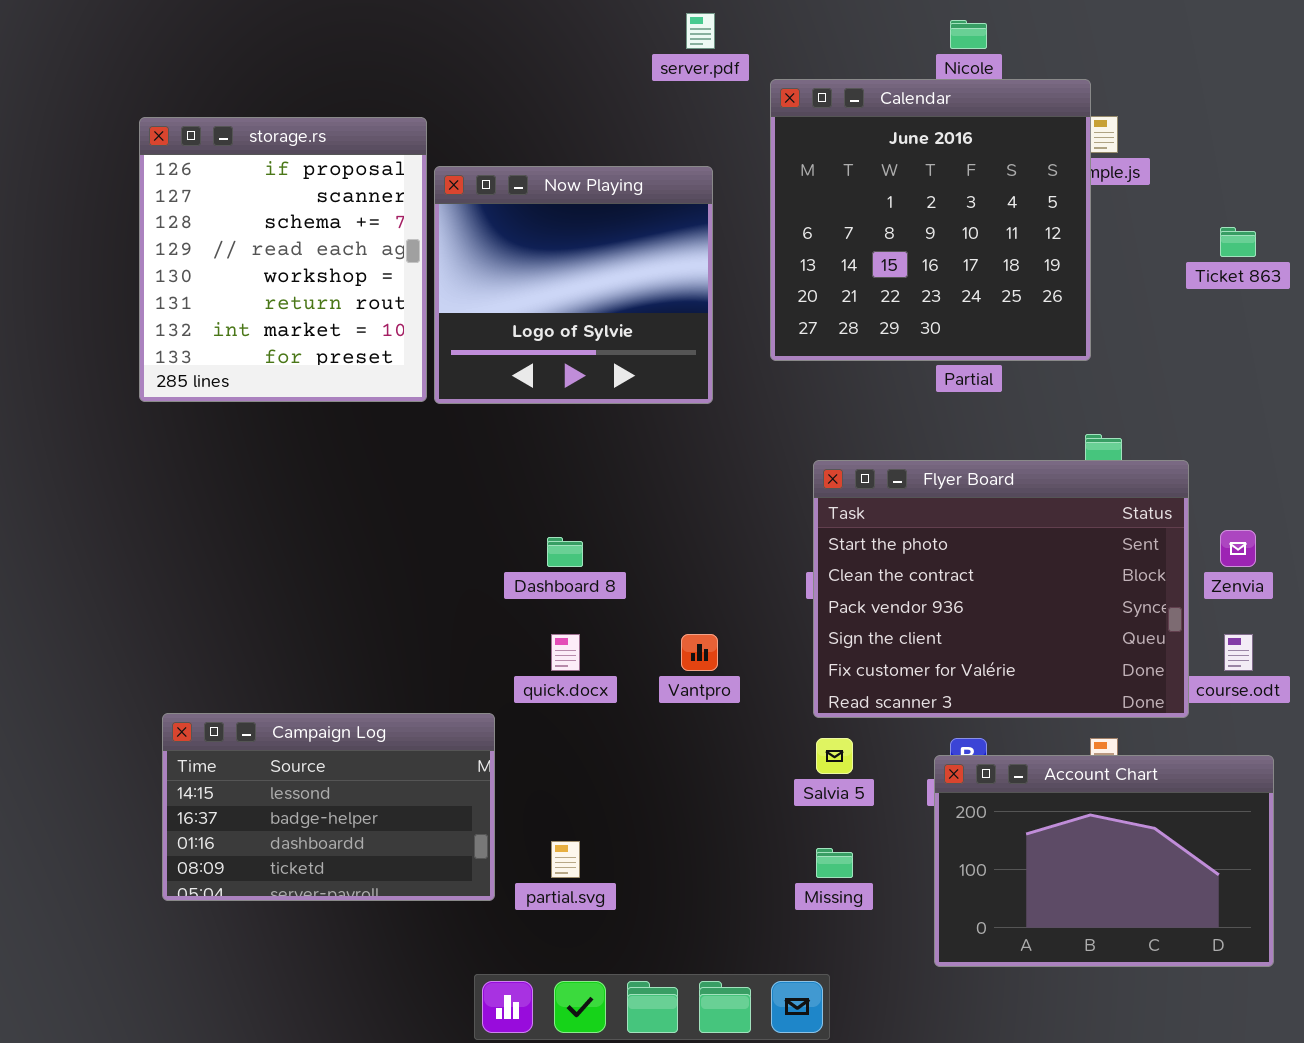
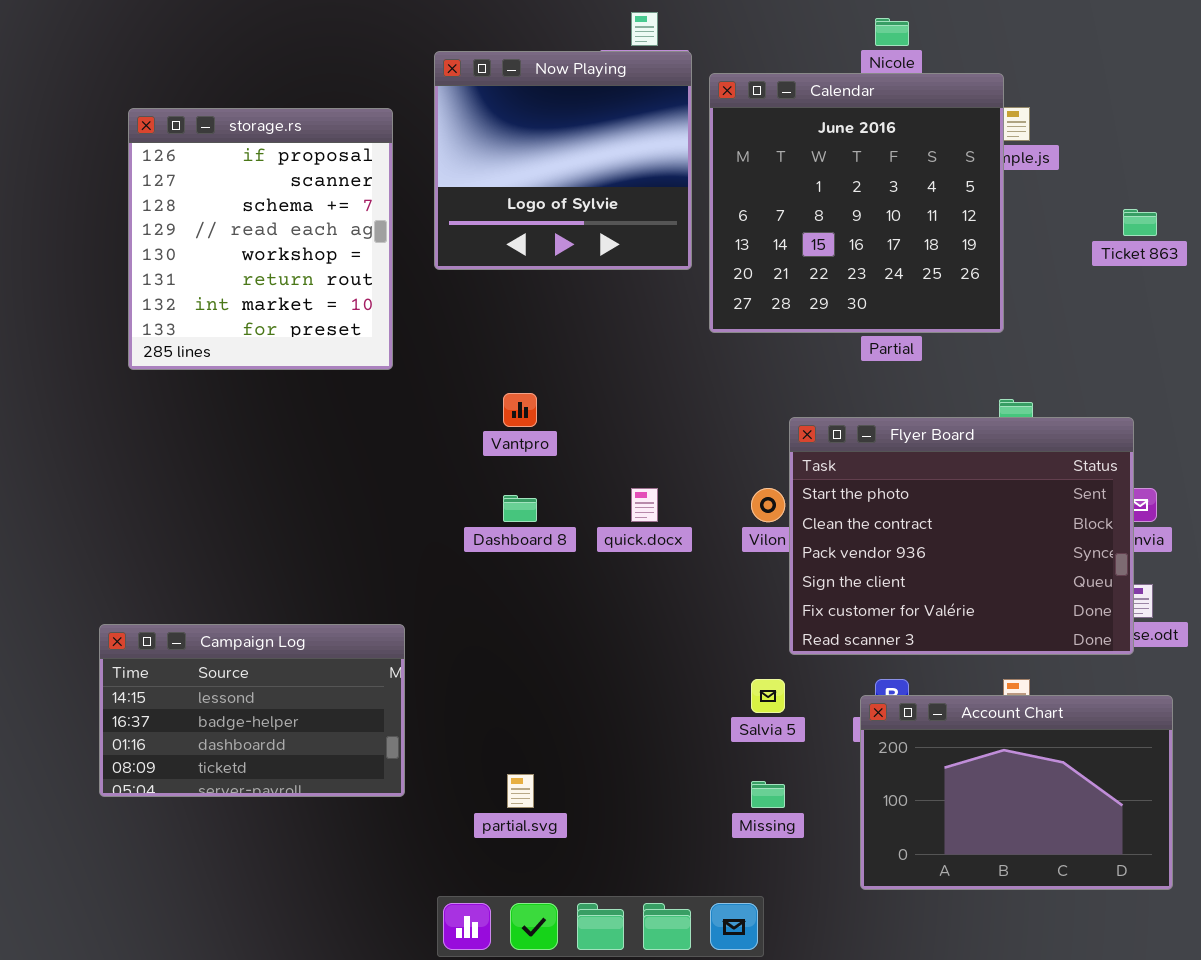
Now Playing: [434,166,713,404] -> [434,51,692,270], moved
Flyer Board: [813,460,1189,718] -> [789,417,1134,655], moved
quick.docx: [551,634,580,671] -> [631,488,658,522], moved
Vantpro: [681,634,718,671] -> [503,393,537,427], moved
Campaign Log: [162,713,495,901] -> [99,624,405,797], moved

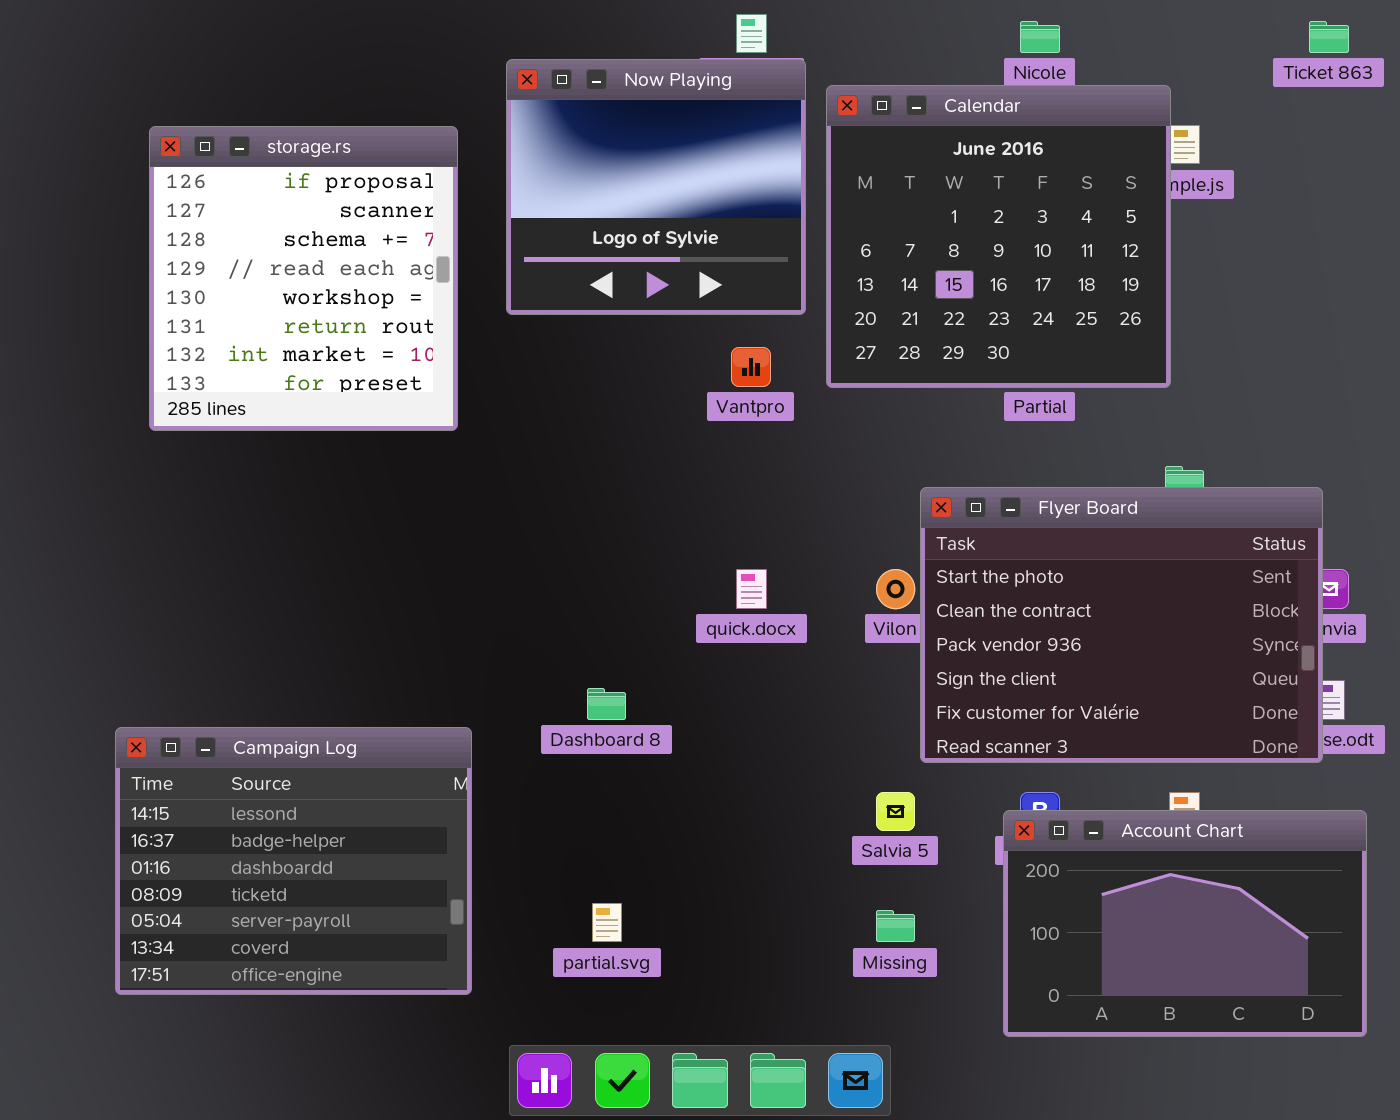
Ticket 863: [1123,209,1157,236] -> [1309,21,1349,53], moved
Vantpro: [503,393,537,427] -> [731,347,771,387], moved
Dashboard 8: [503,495,537,522] -> [587,688,626,720], moved
Campaign Log: [99,624,405,797] -> [115,727,472,995], resized

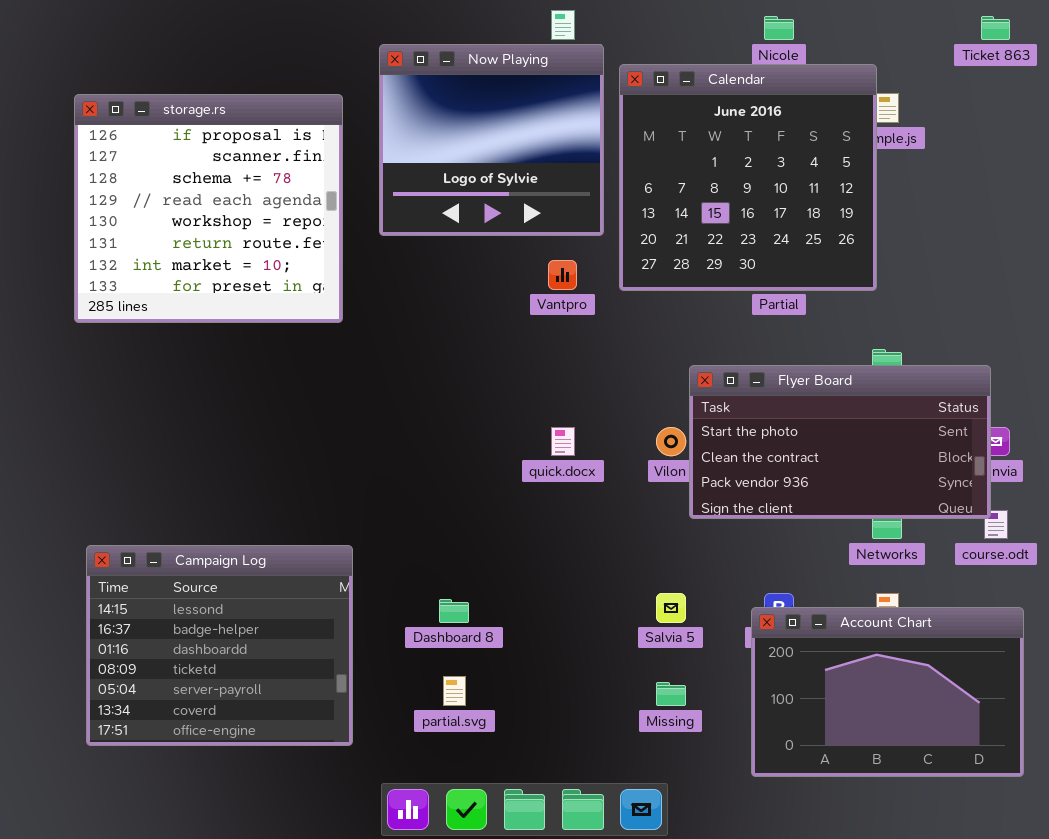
storage.rs: [149,126,458,431] -> [74,94,343,323], resized
Flyer Board: [920,487,1323,763] -> [689,365,991,519], resized
Dashboard 8: [587,688,626,720] -> [439,599,469,623], moved

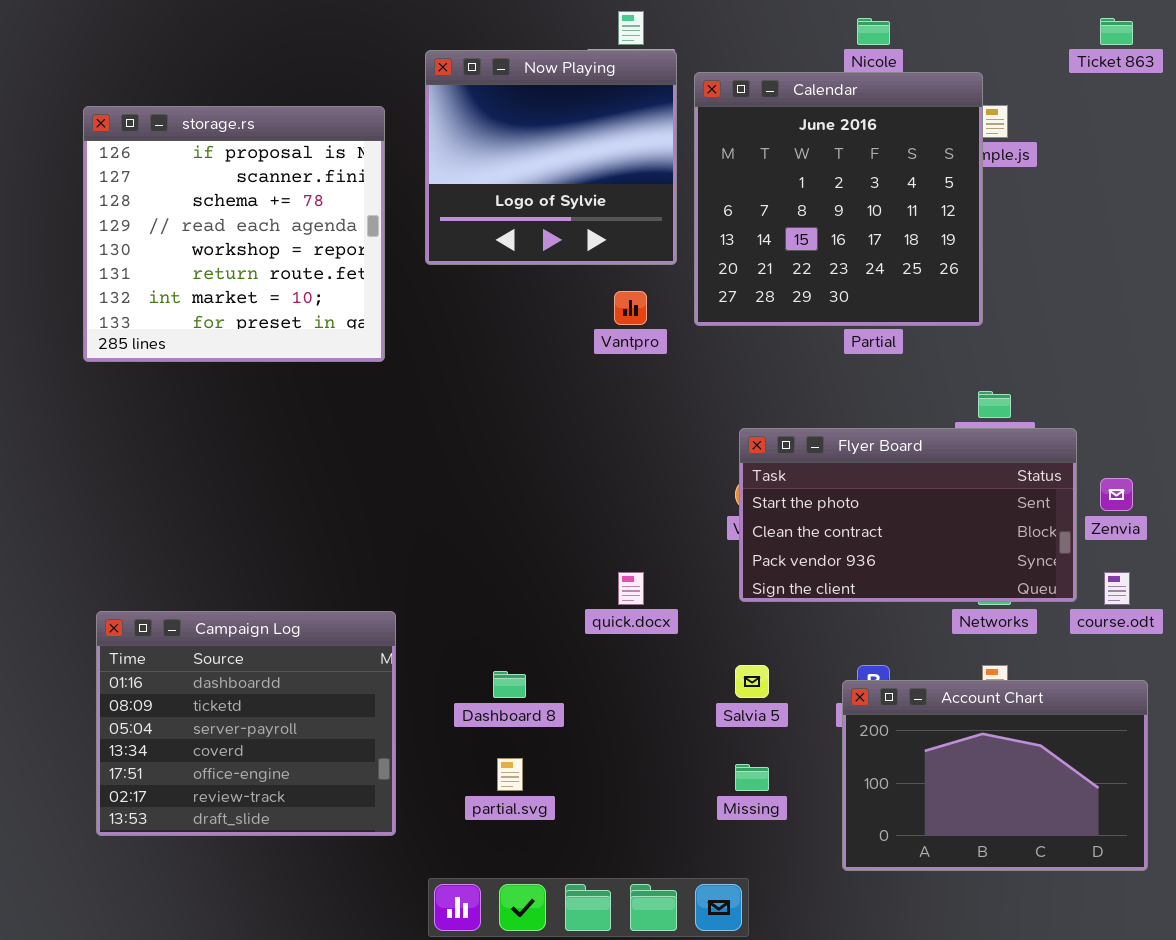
Flyer Board: [689,365,991,519] -> [739,428,1077,602], moved
quick.docx: [551,427,575,456] -> [618,572,644,605], moved
Campaign Log: [86,545,353,746] -> [96,611,396,836], scrolled down 2 rows

